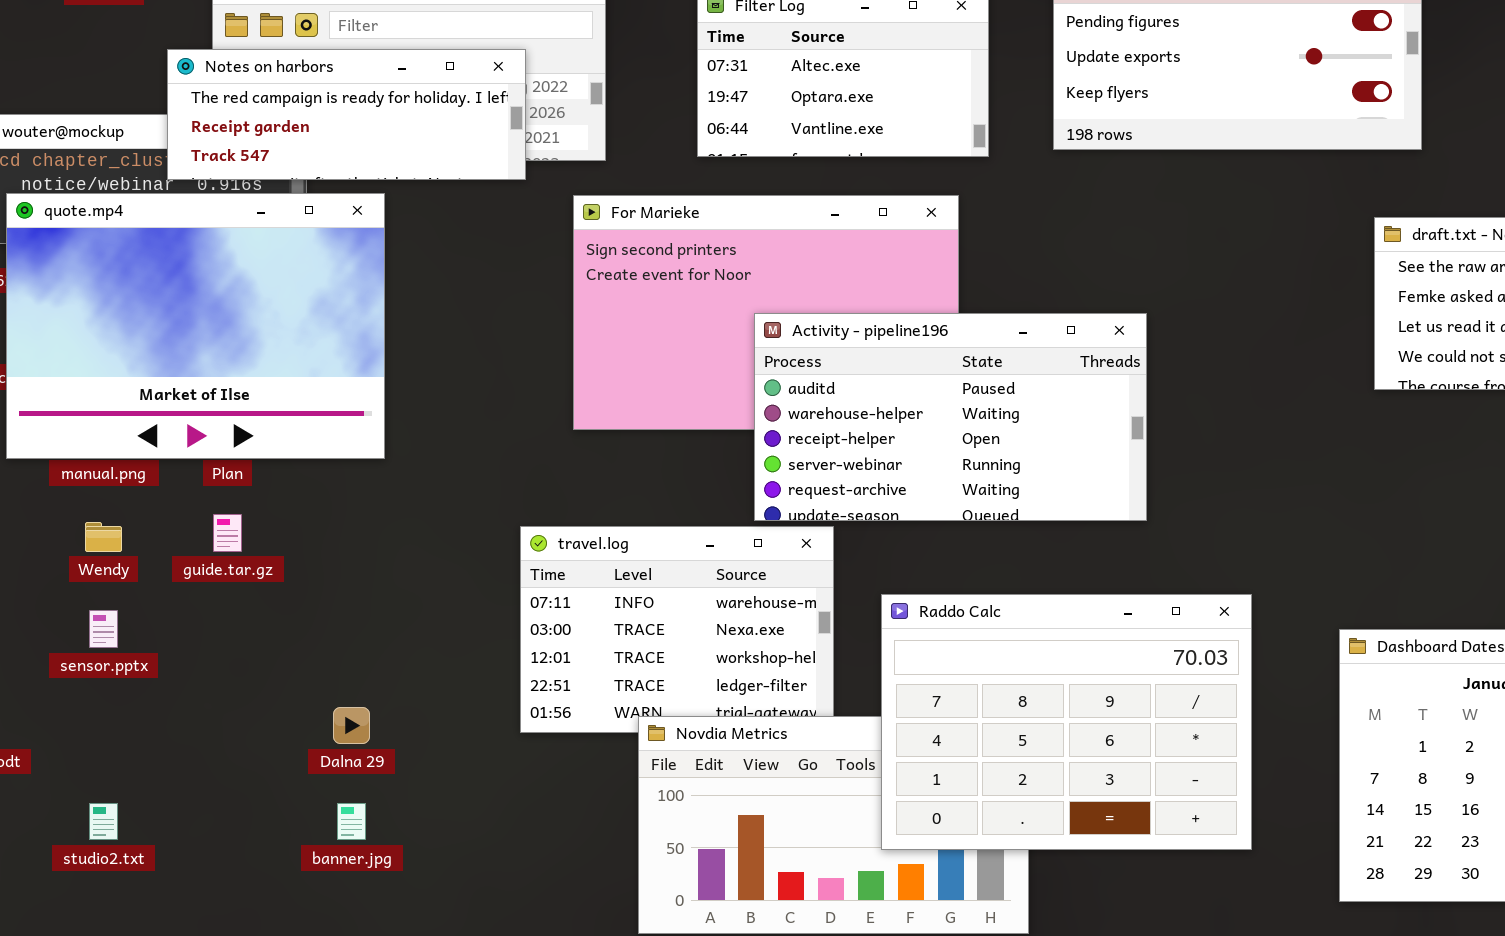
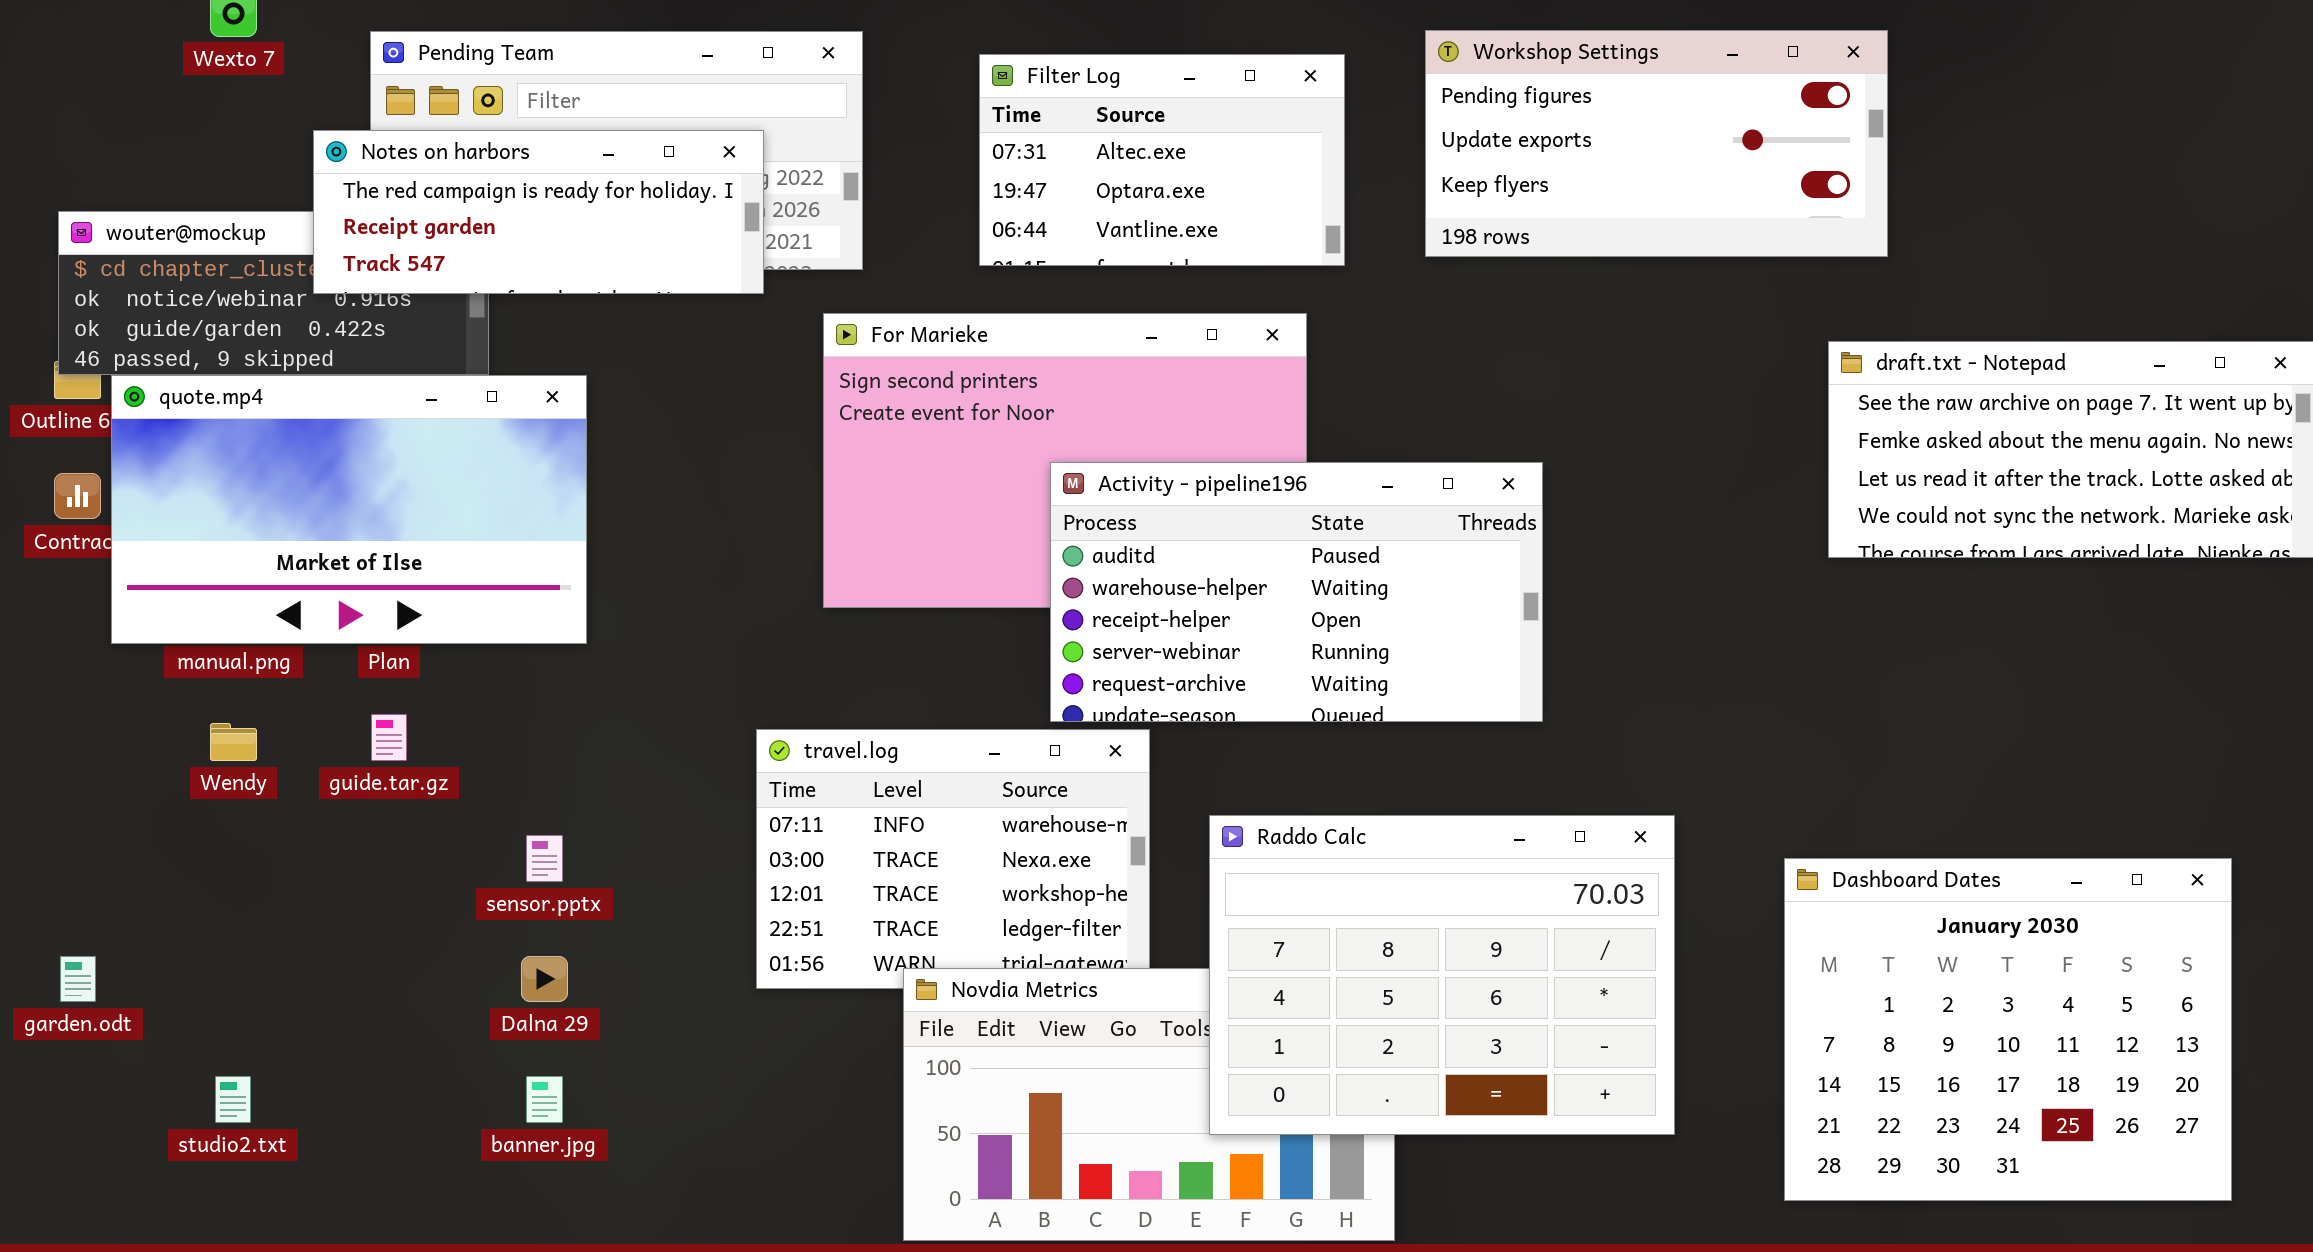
quote.mp4: [6,193,385,459] -> [111,375,587,644], resized
sensor.pptx: [89,610,118,648] -> [526,835,563,882], moved

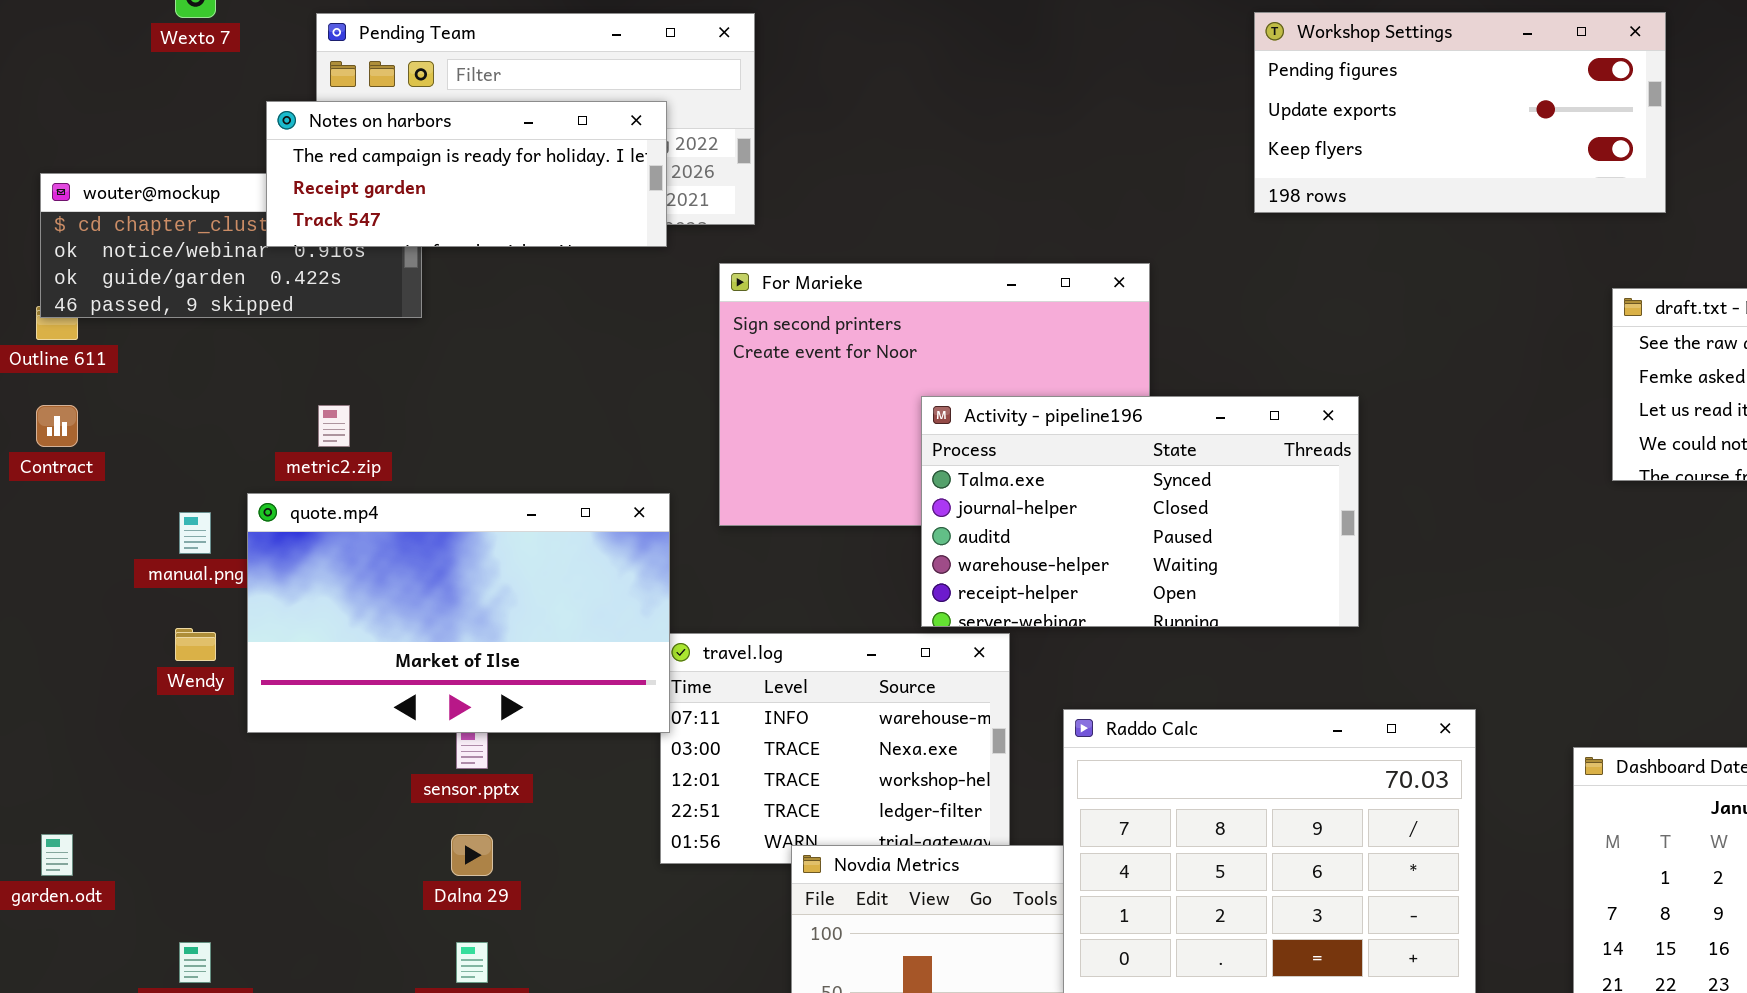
Filter Log: [979,54,1345,266] -> none, closed
quote.mp4: [111,375,587,644] -> [247,493,670,733], moved
Activity - pipeline196: [1050,462,1543,722] -> [921,396,1359,627], scrolled up 2 rows

